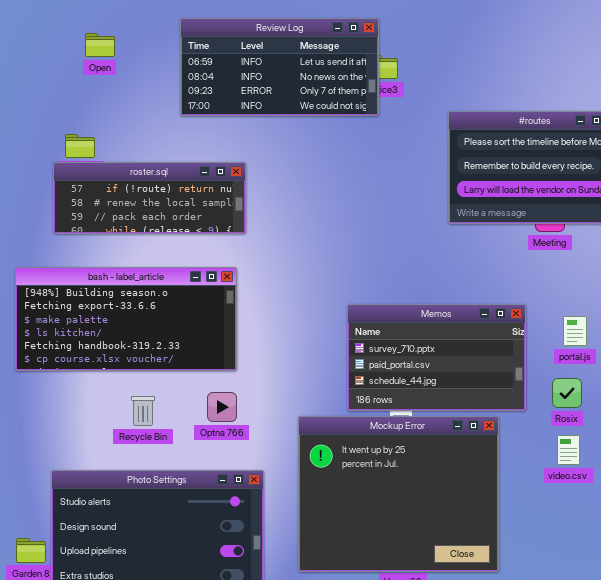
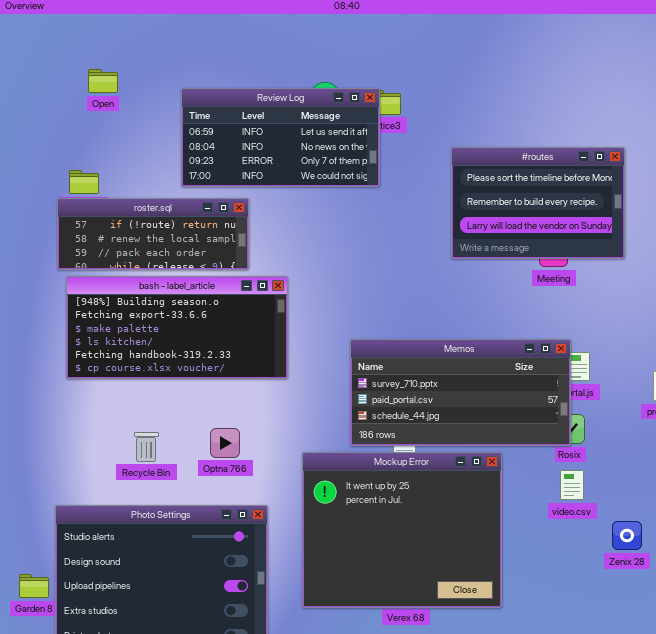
Review Log: [180,18,379,116] -> [181,88,380,187], moved
bash - label_article: [15,267,237,371] -> [66,276,288,379], moved
Memos: [347,304,526,411] -> [350,339,571,446], resized

